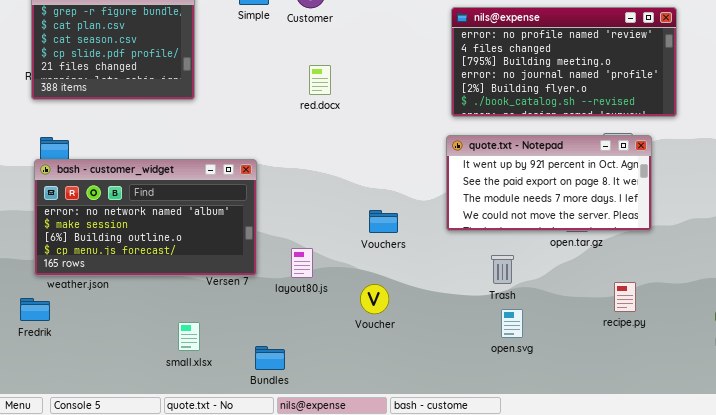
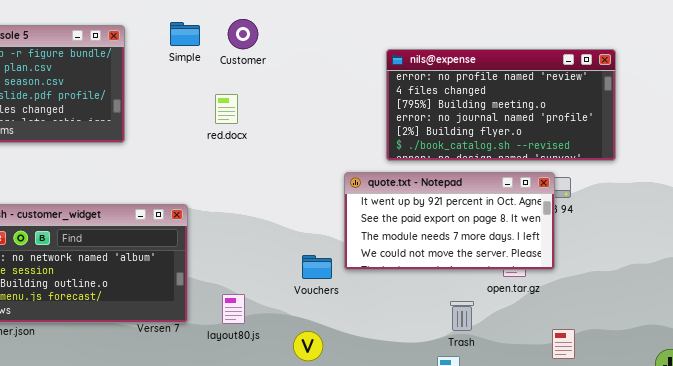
red.docx: [309,65,331,95] -> [215,94,238,124], moved
quote.txt - Notepad: [446,135,652,231] -> [344,172,555,270], moved
Trash: [491,255,514,284] -> [450,301,474,331], moved

